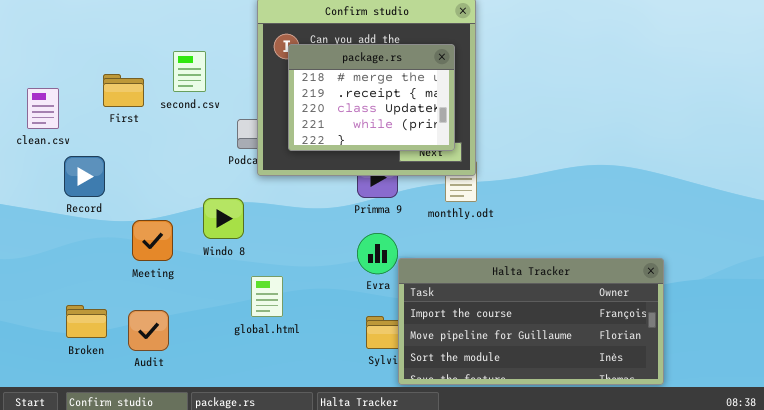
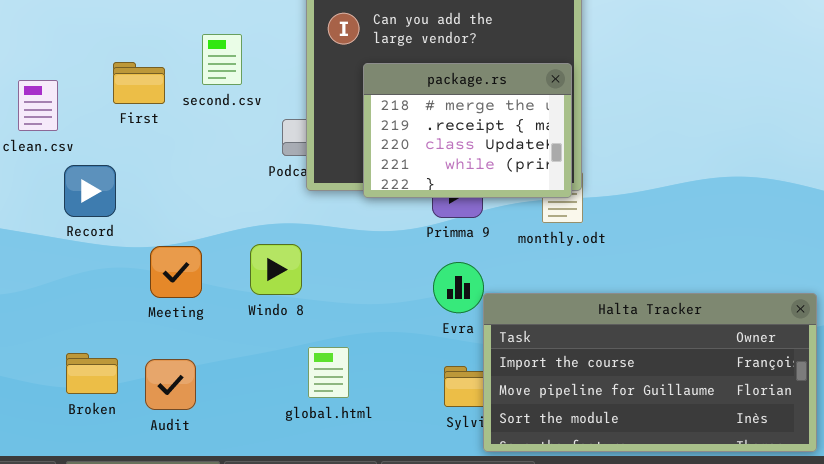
package.rs: [288,44,455,151] -> [363,63,572,198], moved
Windo 8: [203,198,244,239] -> [250,244,302,295], moved
global.html: [251,276,283,317] -> [308,347,349,398], moved

